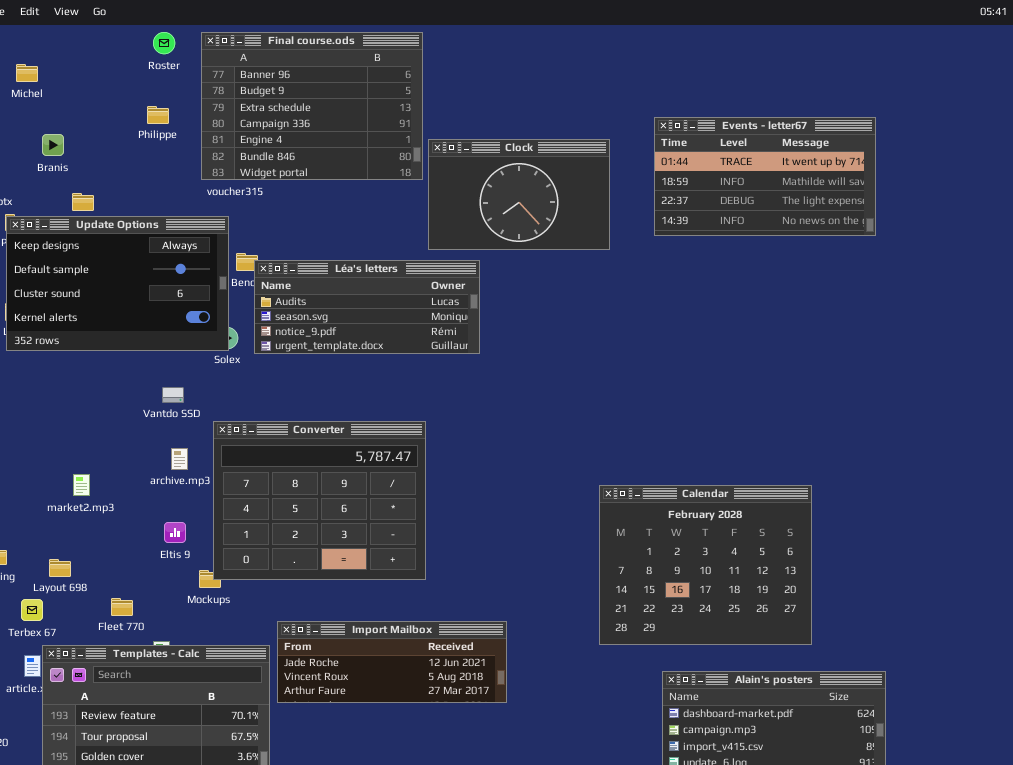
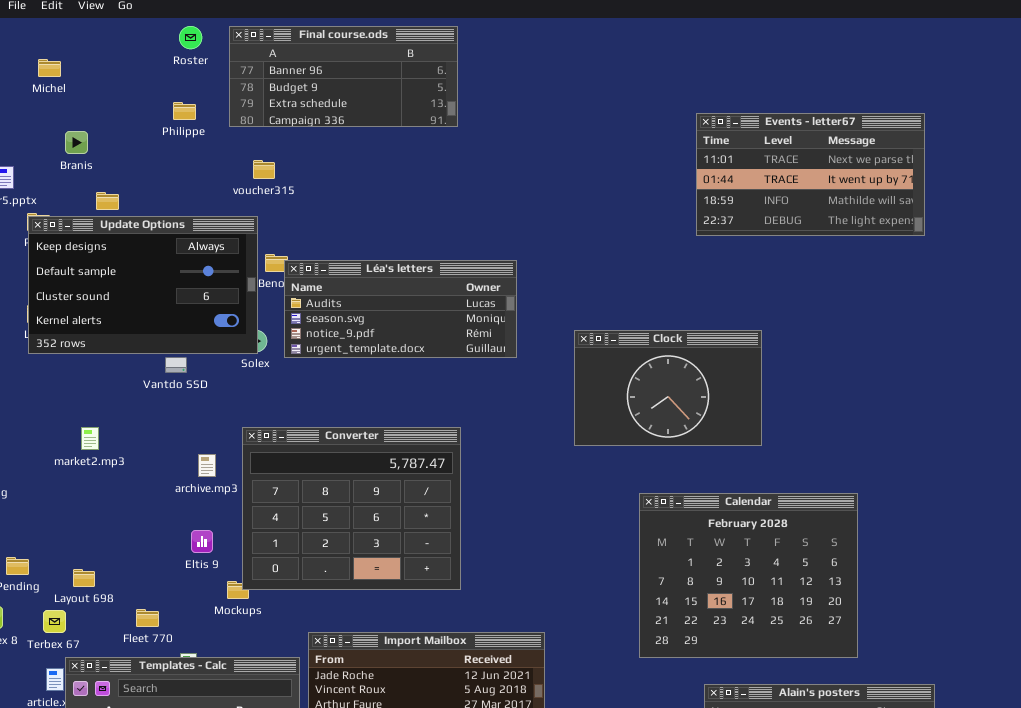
Final course.ods: [201,32,423,180] -> [229,26,458,127], resized
Events - letter67: [654,117,876,236] -> [696,113,925,236], scrolled up 1 row
Clock: [428,139,610,250] -> [574,330,762,446], moved
Vantdo SSD: [162,387,184,403] -> [165,357,187,373], moved
market2.mp3: [73,474,90,496] -> [81,427,99,450], moved

